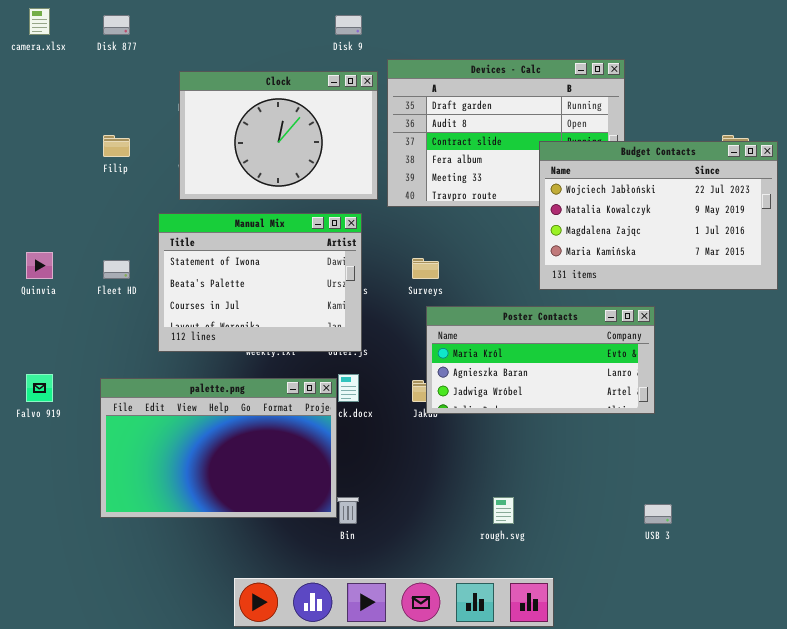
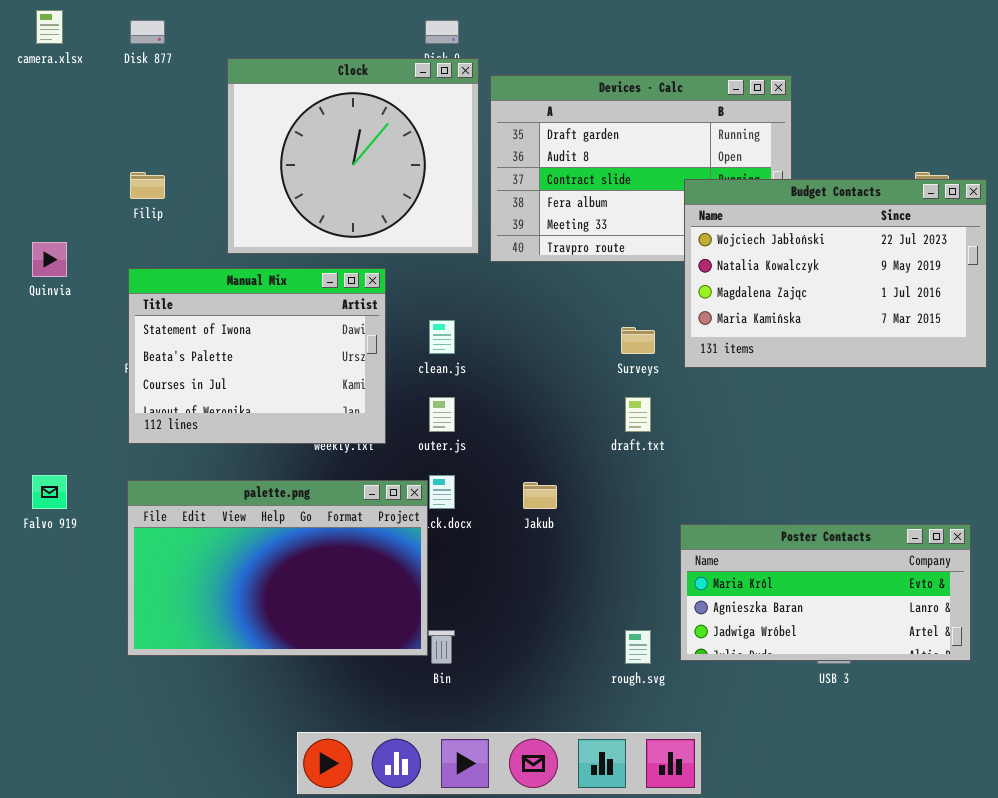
Clock: [179,71,378,200] -> [227,58,479,254], resized
Manual Mix: [158,213,362,352] -> [128,268,386,444], moved
Quinvia: [26,252,53,279] -> [32,242,67,277], moved
Surveys: [412,258,439,279] -> [621,327,655,354], moved
Poster Contacts: [426,306,655,414] -> [680,524,971,661], moved

